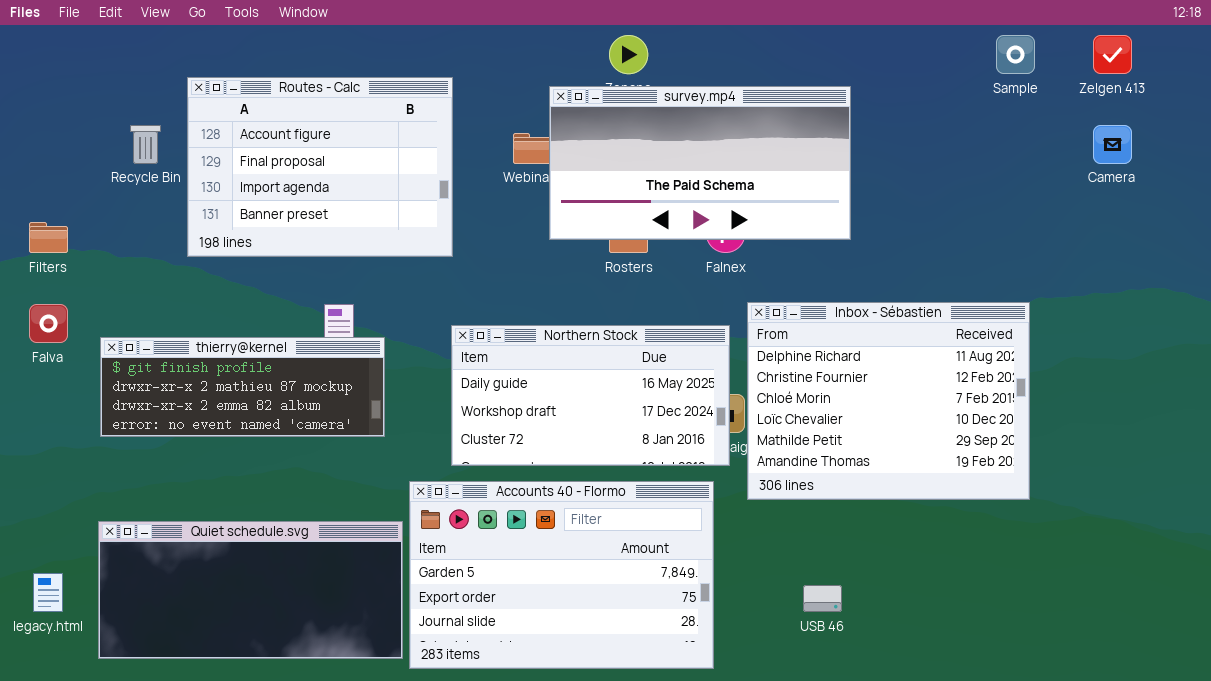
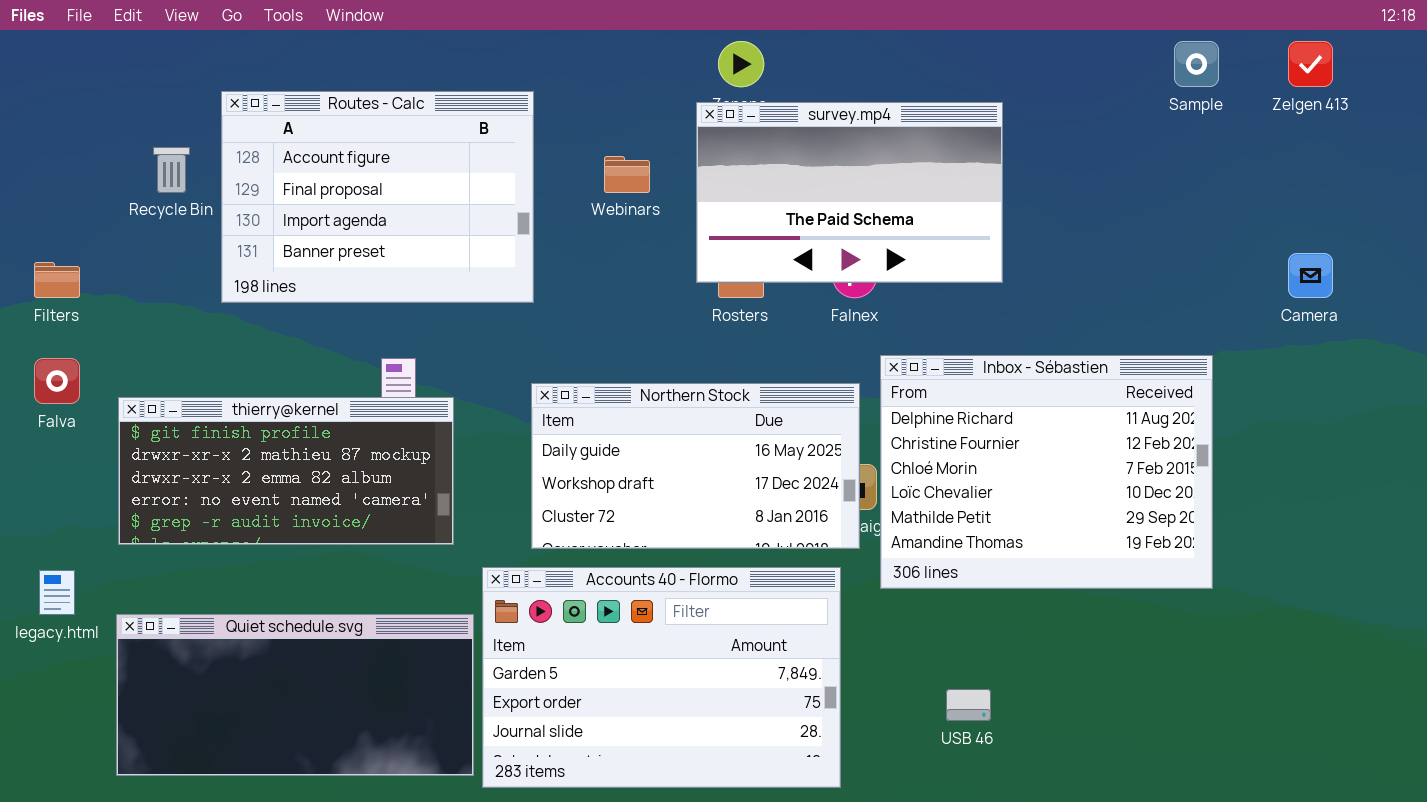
survey.mp4: [549,86,851,240] -> [696,102,1003,283], resized
Camera: [1093,125,1132,164] -> [1288,253,1333,298], moved
thierry@kernel: [100,337,385,437] -> [118,397,454,545], resized
legacy.html: [33,573,63,612] -> [39,570,75,615], moved

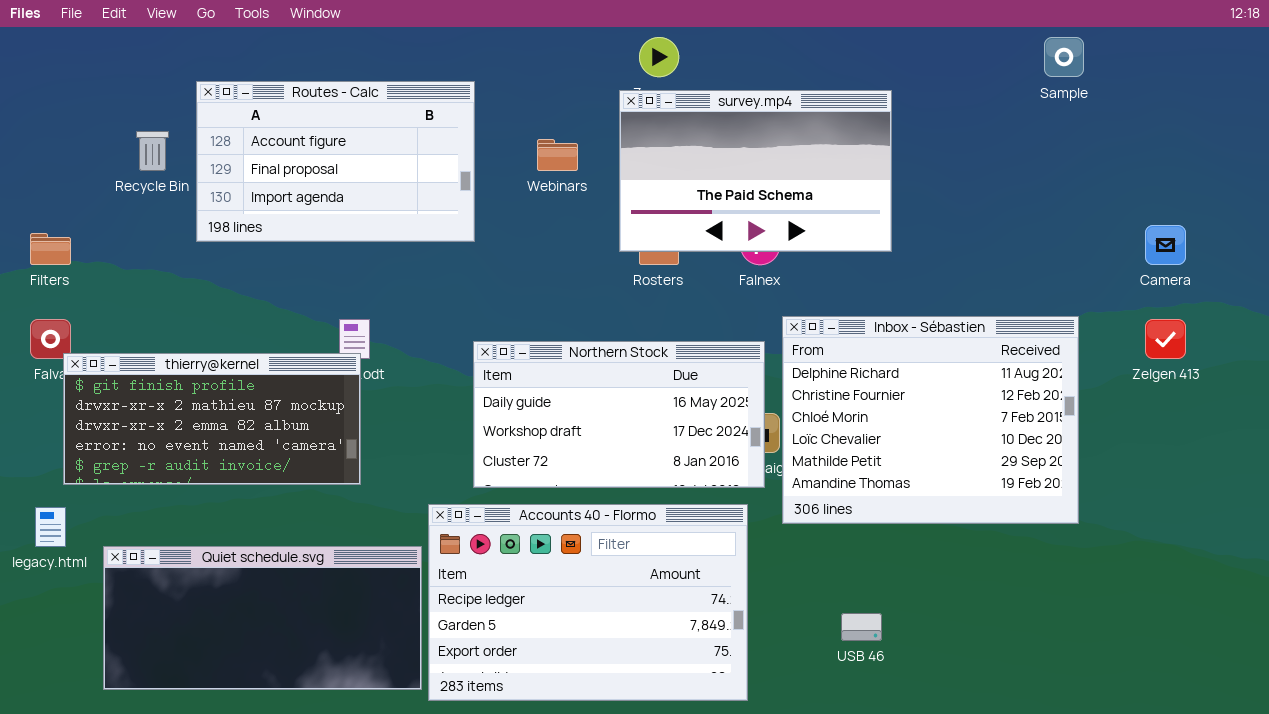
Zelgen 413: [1288,41,1333,87] -> [1145,319,1186,359], moved
Routes - Calc: [221,91,534,303] -> [196,81,475,242], resized
thierry@kernel: [118,397,454,545] -> [63,353,361,485], moved
Accounts 40 - Flormo: [482,567,841,788] -> [428,504,748,701], scrolled up 1 row

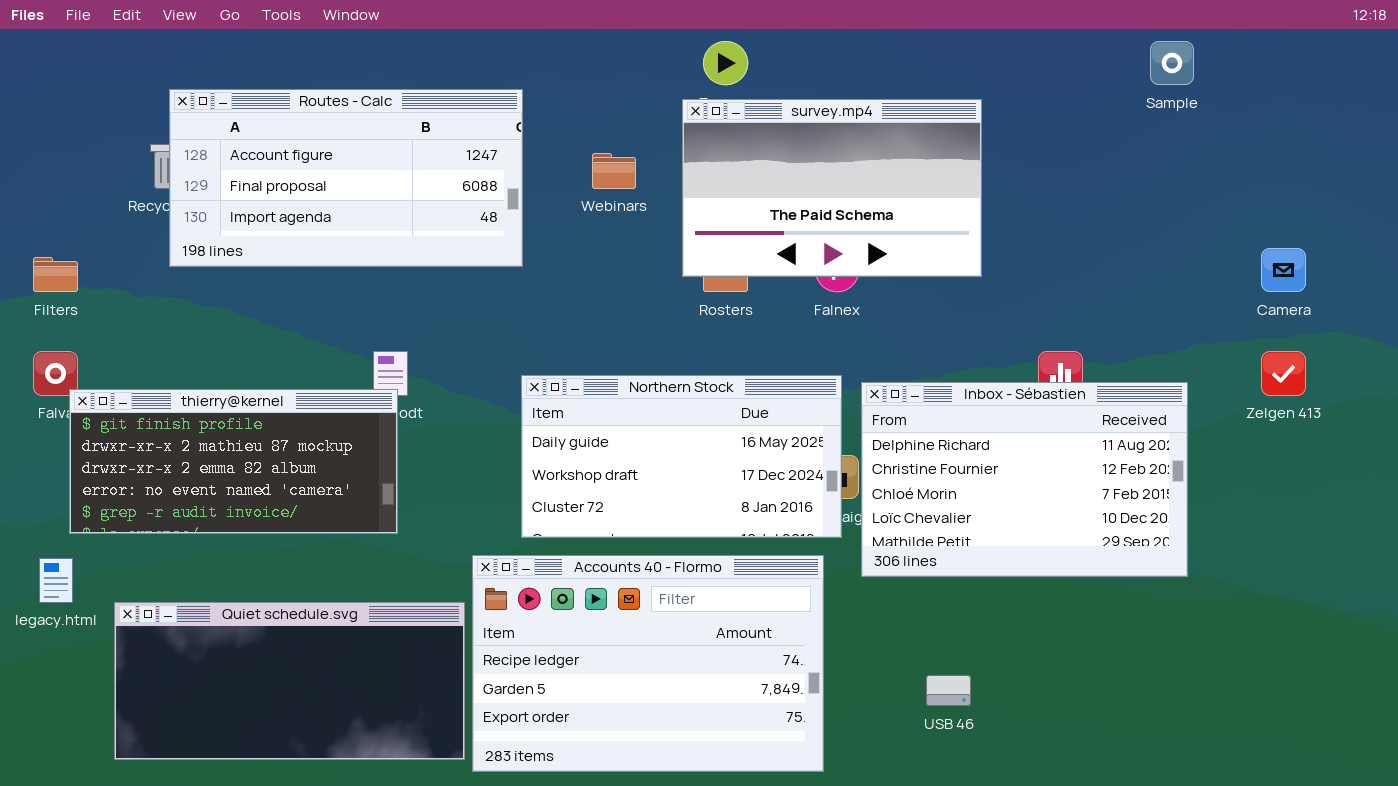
Routes - Calc: [196,81,475,242] -> [169,89,523,267], resized
Inbox - Sébastien: [782,316,1079,524] -> [861,382,1188,577], resized

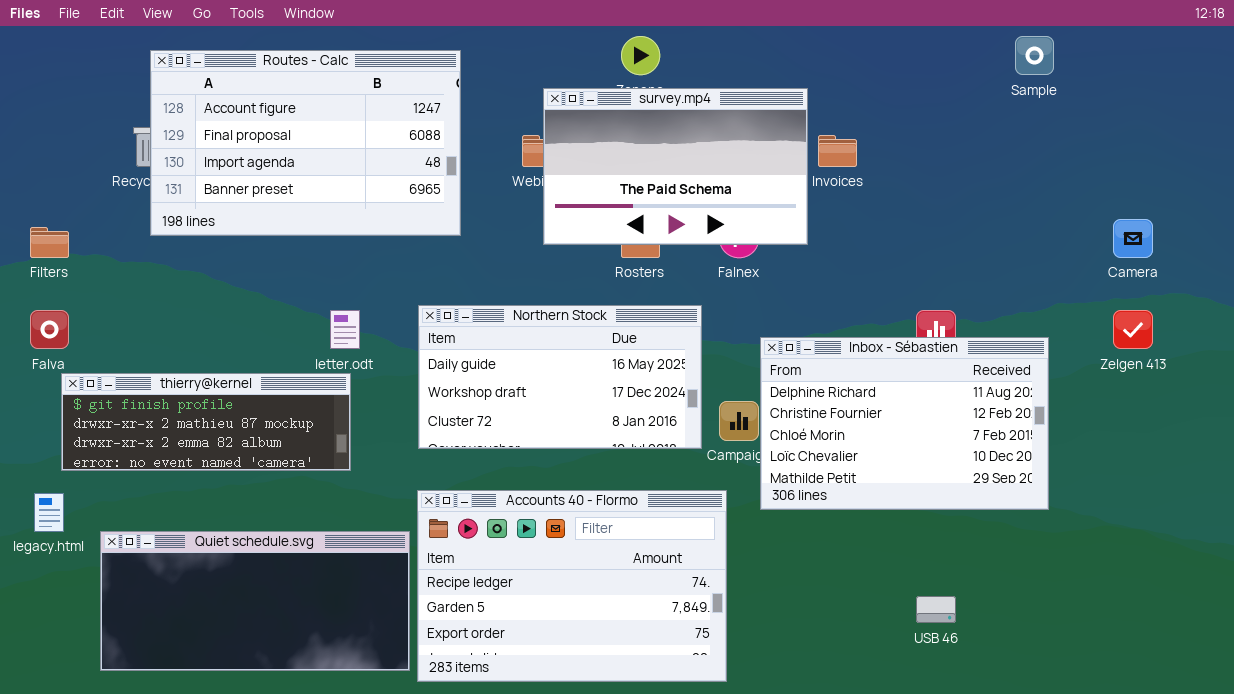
Routes - Calc: [169,89,523,267] -> [150,50,461,236], resized
survey.mp4: [682,99,982,277] -> [543,88,808,245], moved
Northern Stock: [521,375,842,538] -> [418,305,702,449], moved
thierry@kernel: [69,389,398,534] -> [61,373,351,471], resized
USB 46: [926,675,971,706] -> [916,596,956,623], moved

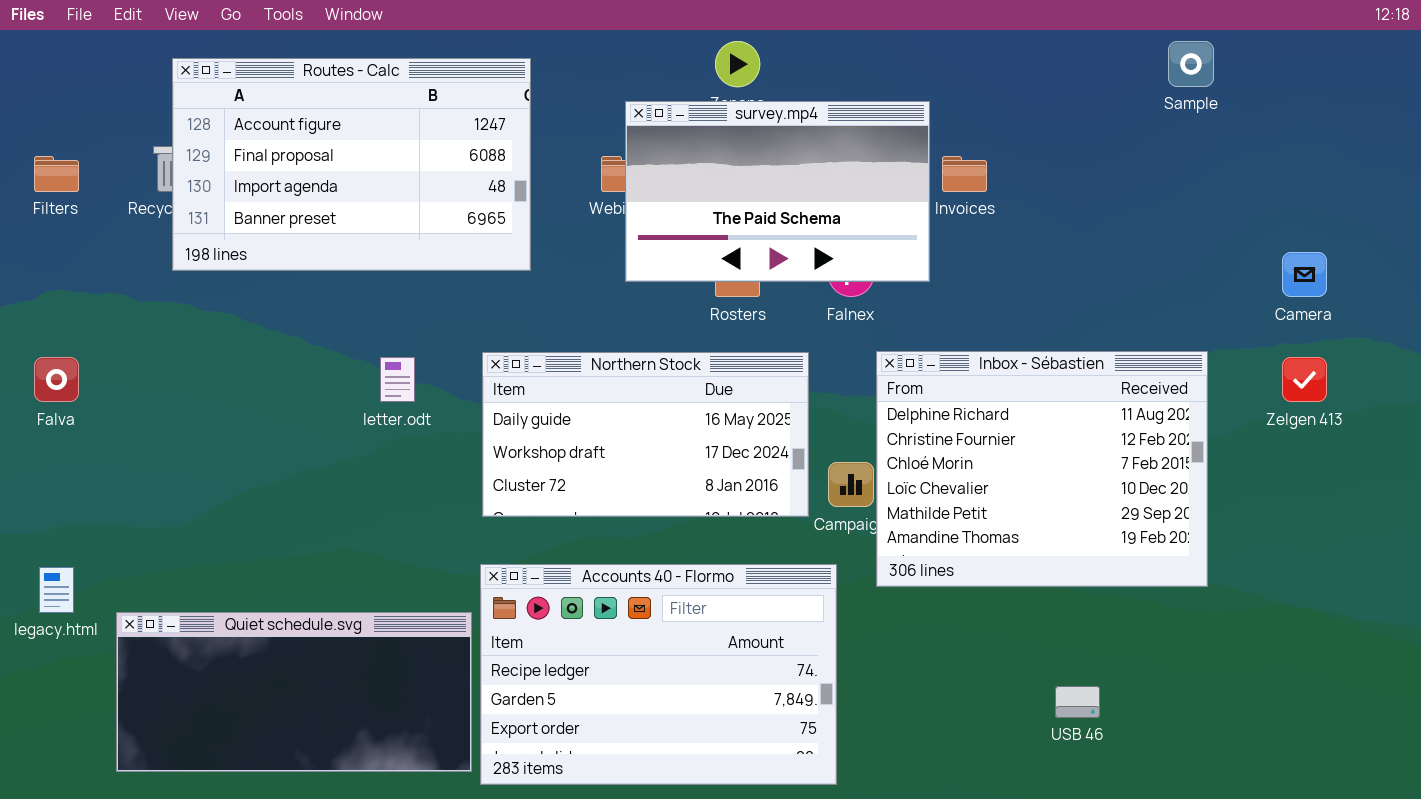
Filters: [30,227,69,258] -> [34,156,79,192], moved
Inbox - Sébastien: [760,337,1049,510] -> [876,351,1208,587], resized
thierry@kernel: [61,373,351,471] -> none, closed

